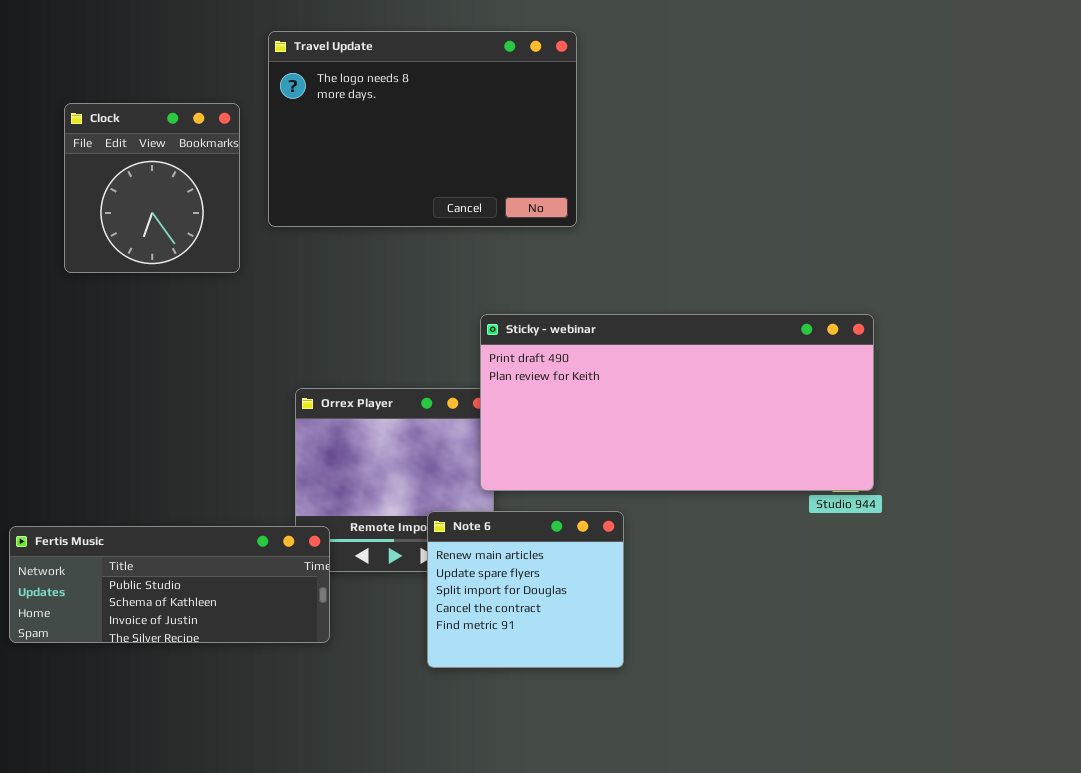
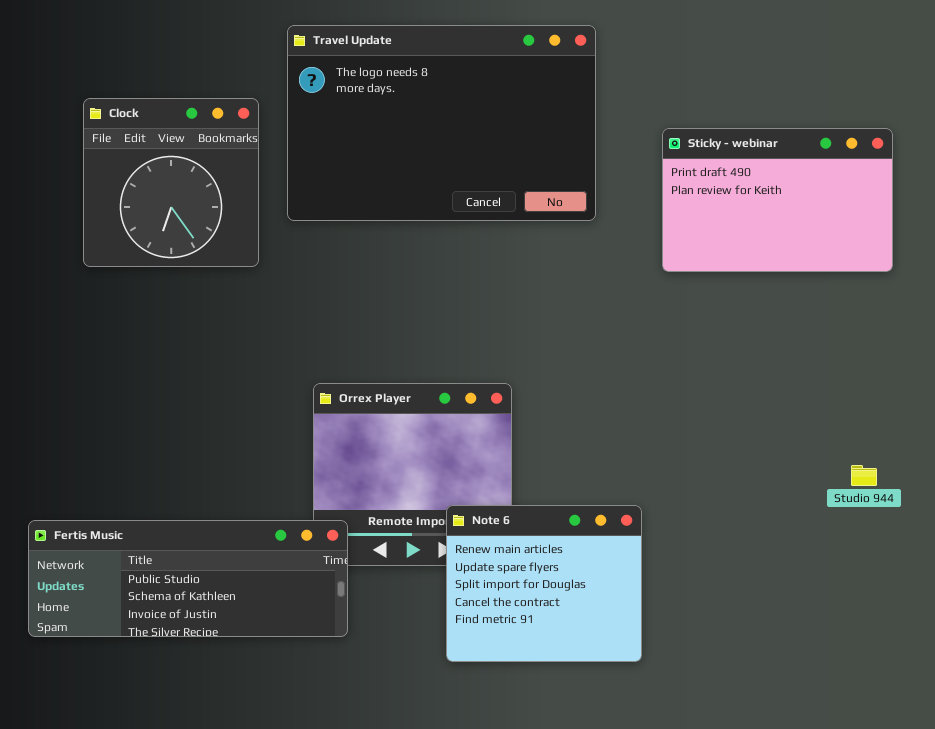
Sticky - webinar: [480,314,874,491] -> [662,128,893,272], moved, resized

